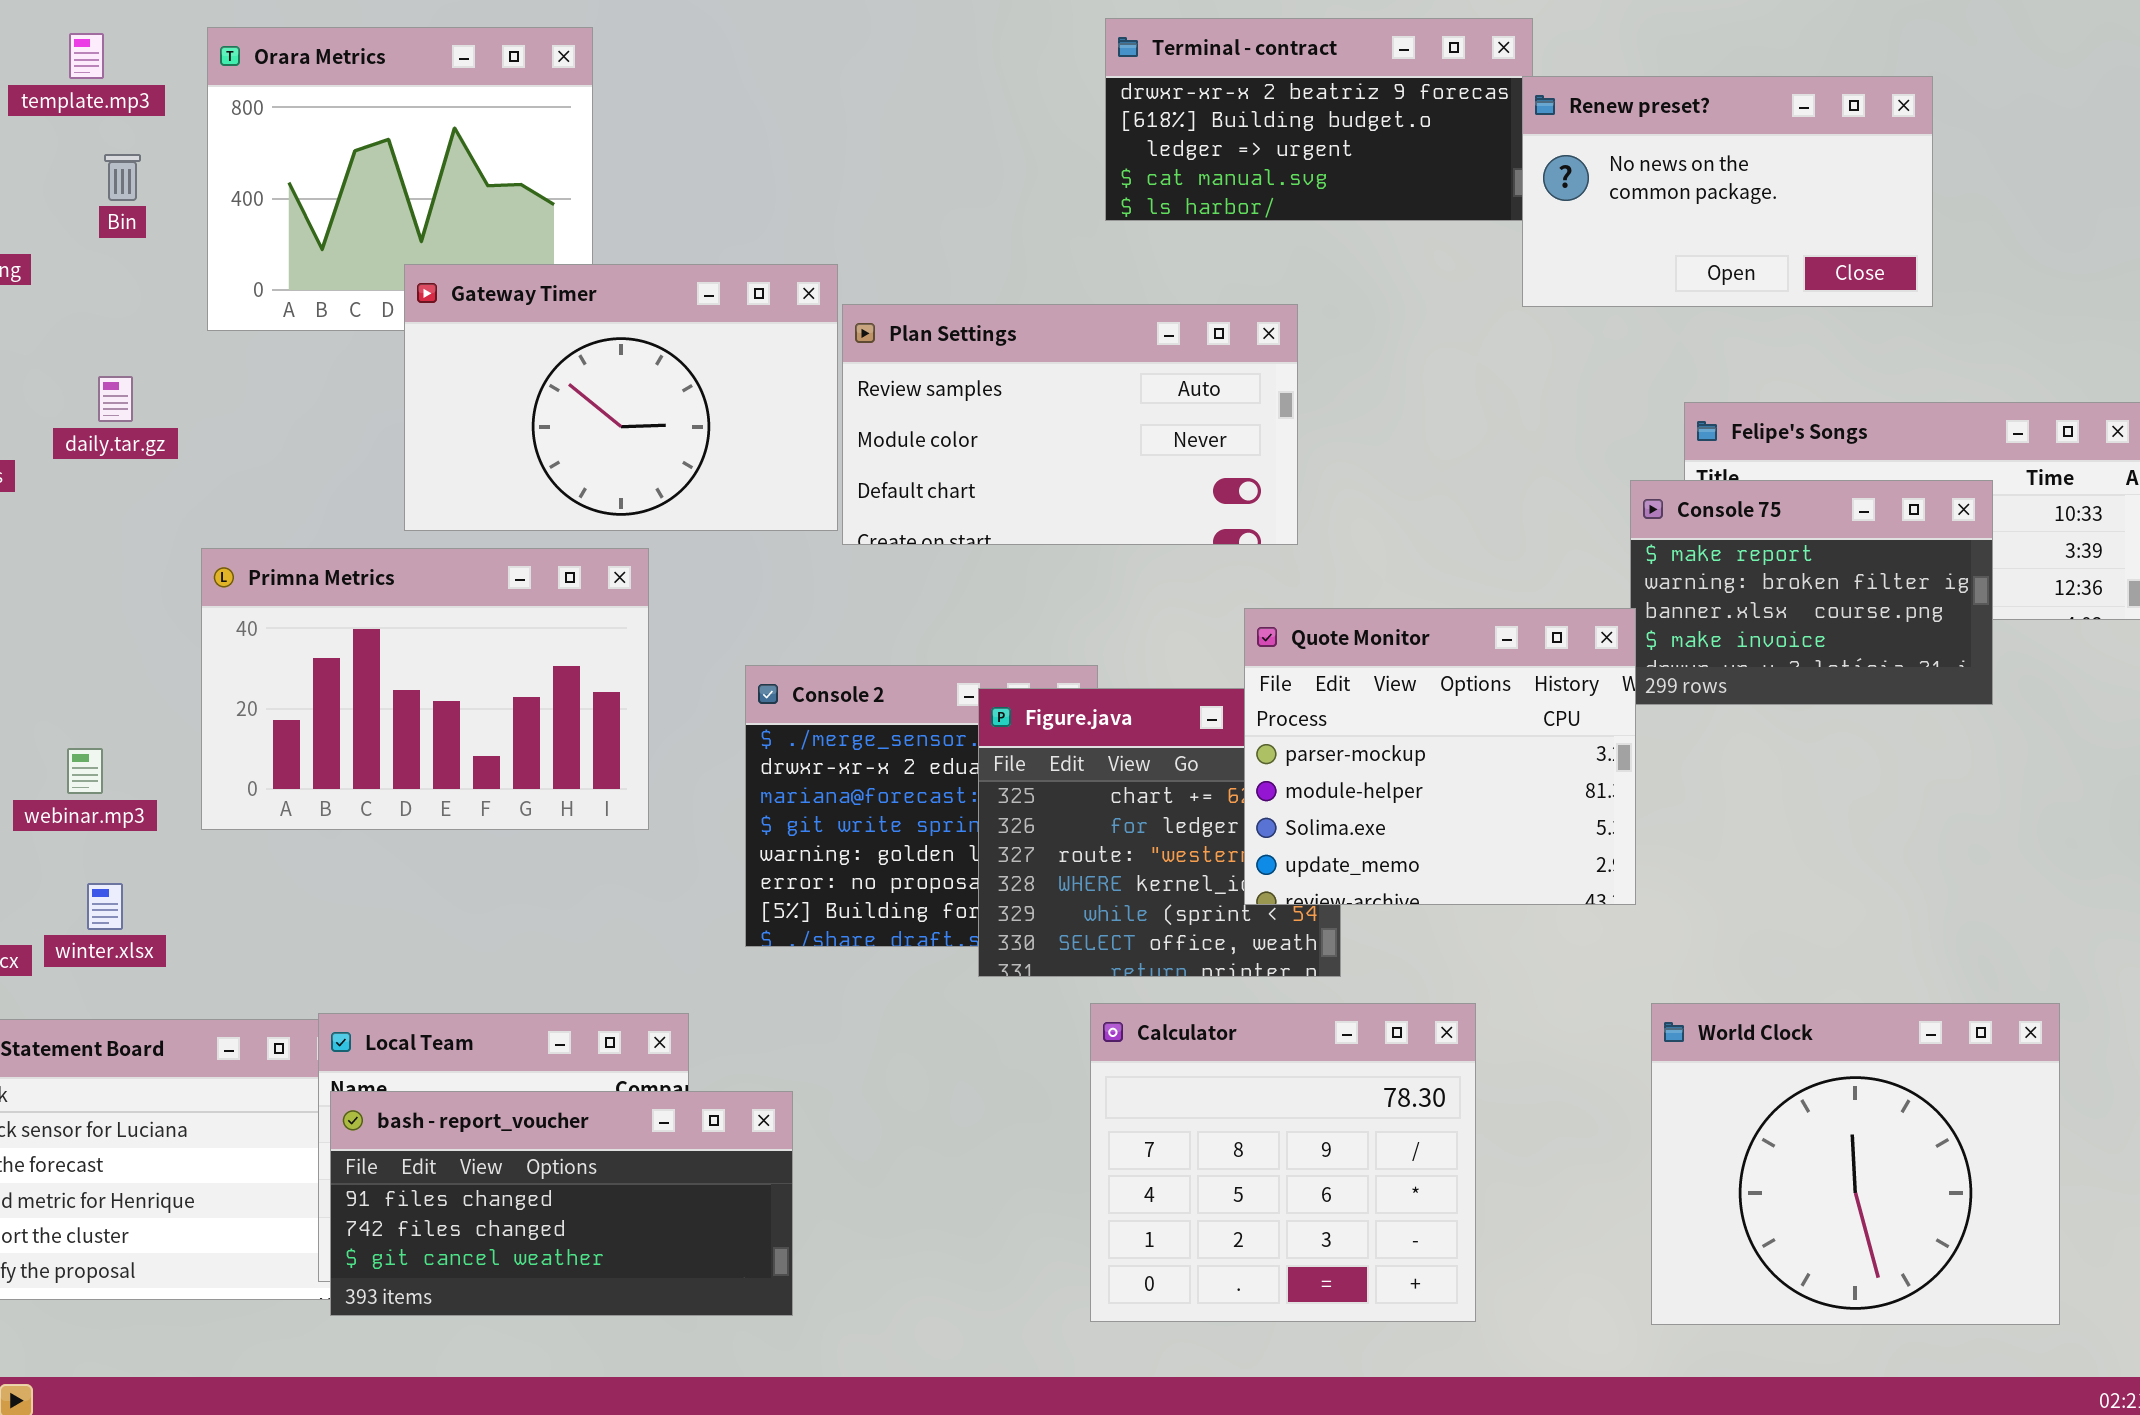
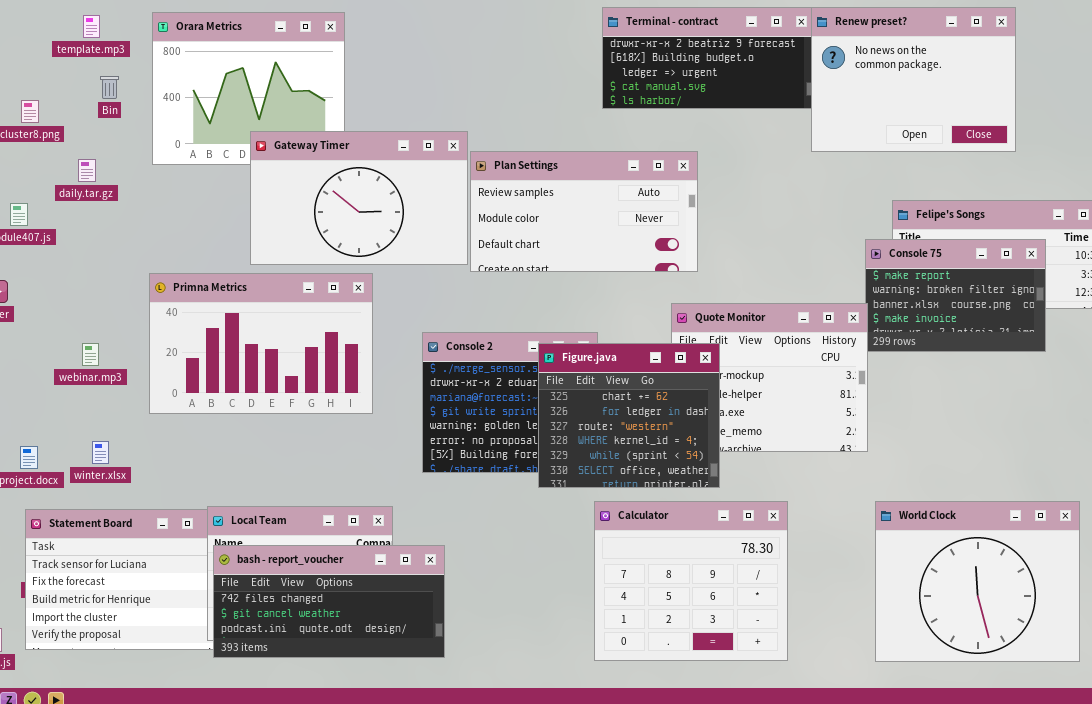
Renew preset?: [1522,76,1933,307] -> [811,7,1016,152], resized
daily.tar.gz: [98,376,133,422] -> [78,159,96,182], moved
Figure.java: [978,688,1341,977] -> [538,343,720,488], raised
webinar.mp3: [67,748,103,794] -> [82,343,99,366], moved
bash - report_voucher: [330,1091,793,1316] -> [213,545,445,658], scrolled down 1 row

